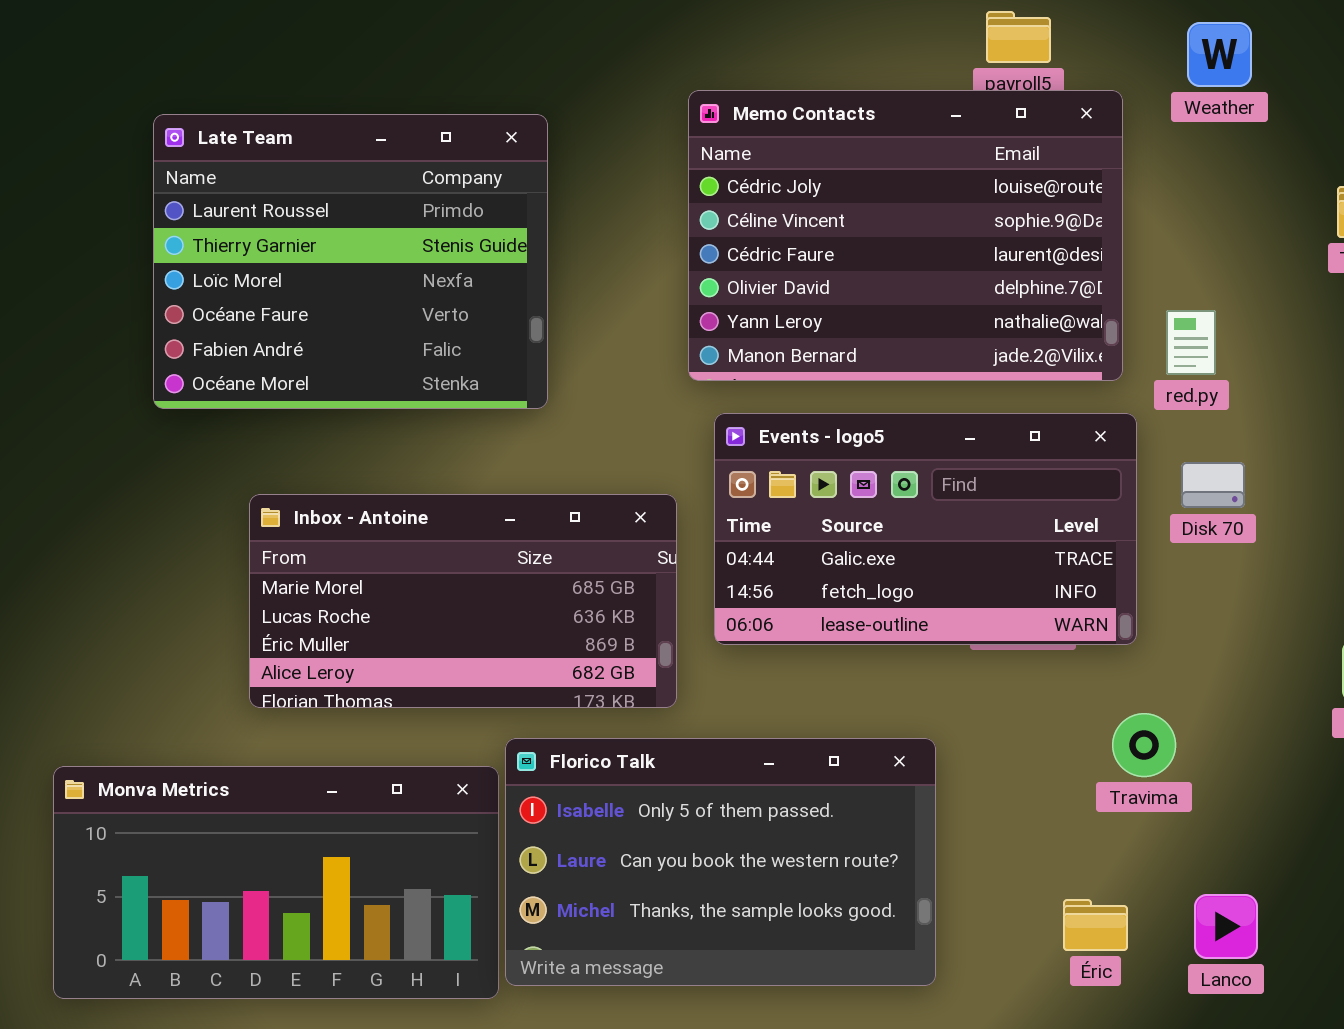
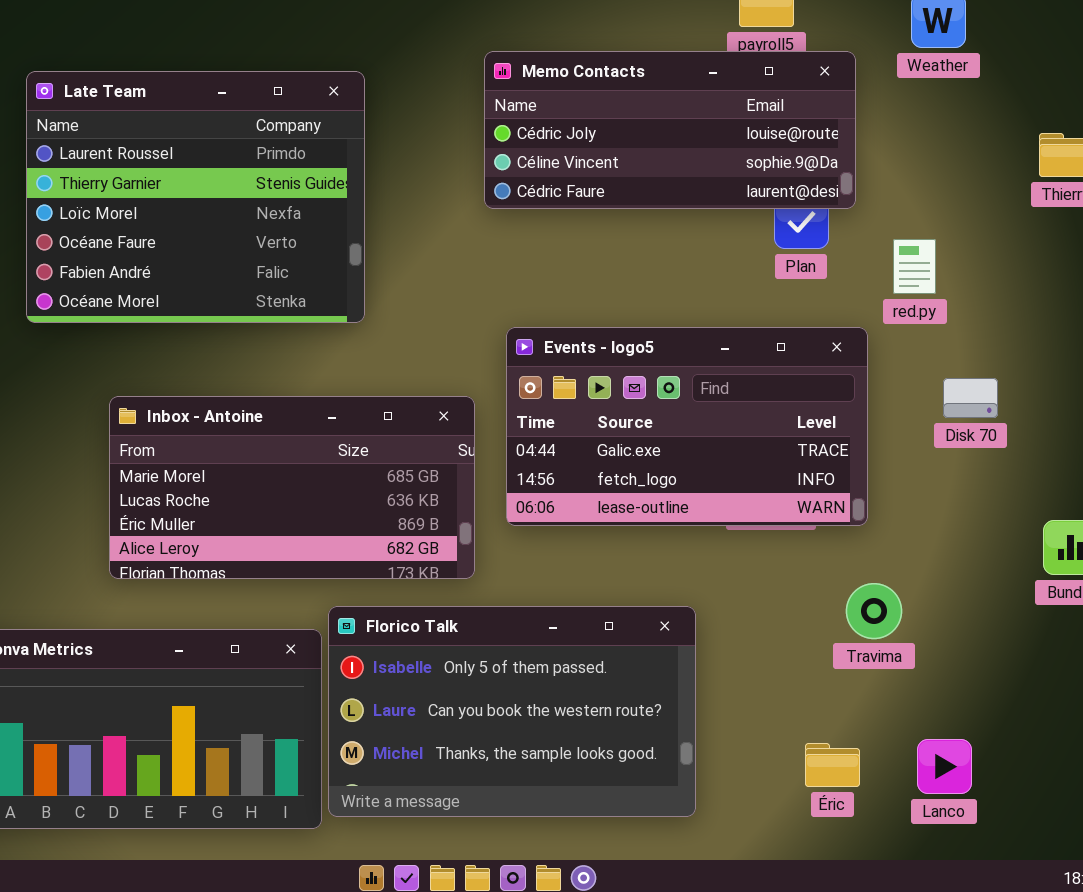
Memo Contacts: [688,90,1123,381] -> [484,51,856,209], resized
Disk 70: [1181,462,1245,508] -> [943,378,998,418], moved

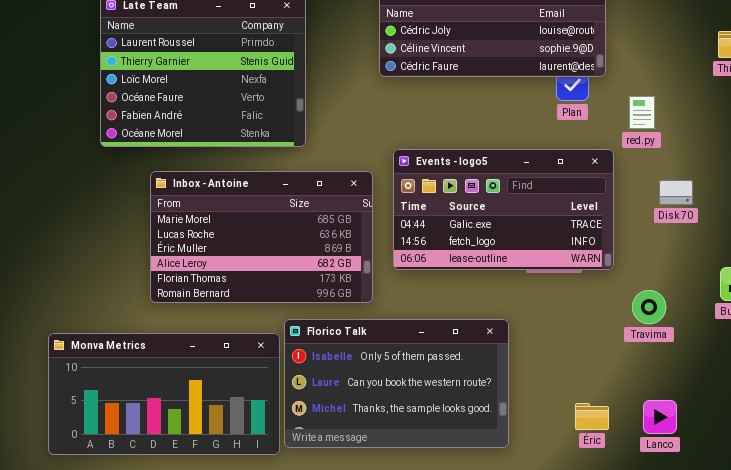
Inbox - Antoine: [109,396,475,579] -> [150,171,373,303], resized
Travima: [846,583,902,639] -> [632,290,666,324], moved

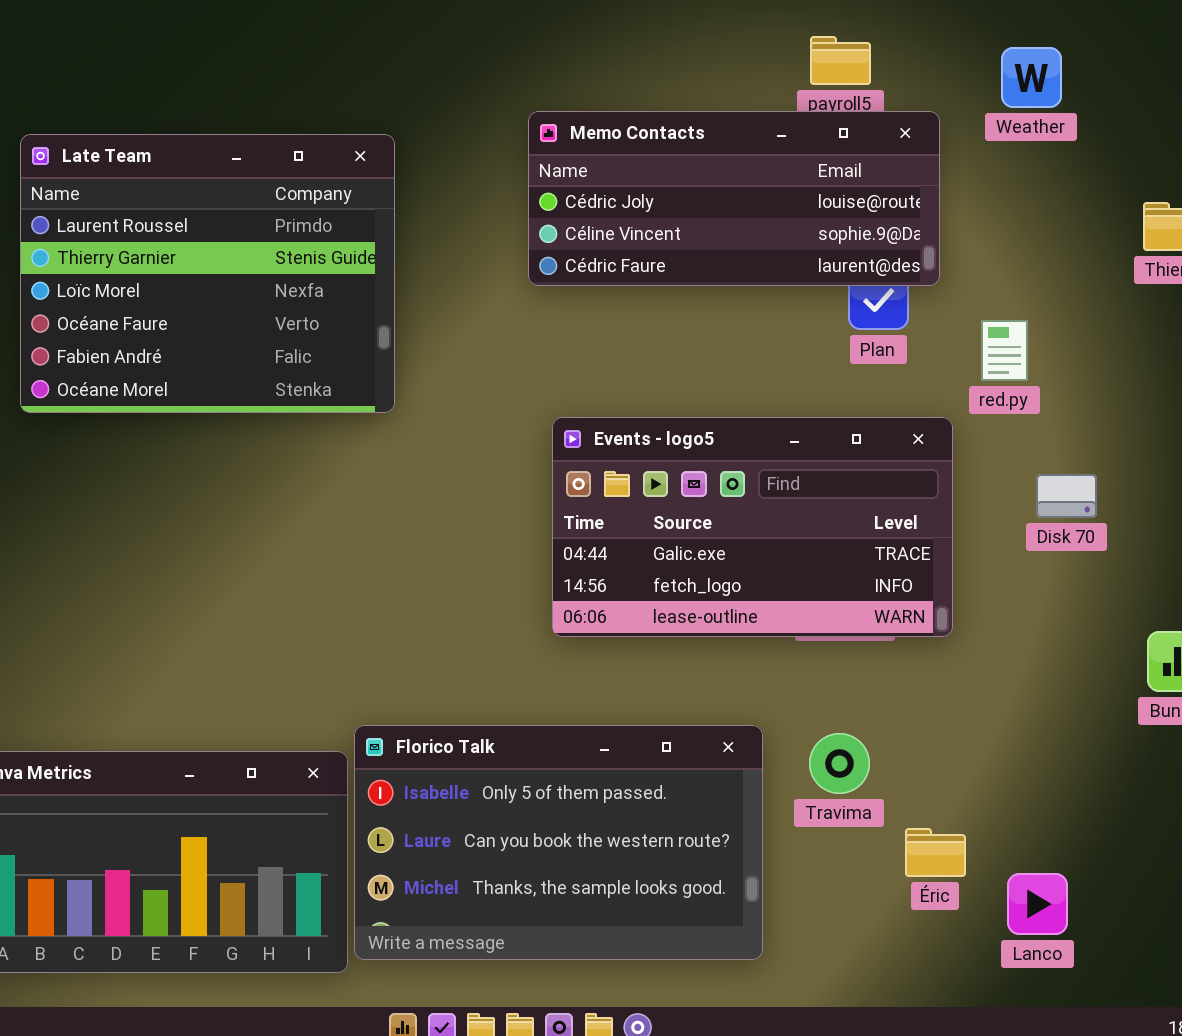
Inbox - Antoine: [150,171,373,303] -> none, closed
Travima: [632,290,666,324] -> [809,733,870,794], moved
Éric: [575,403,609,430] -> [905,828,966,877], moved

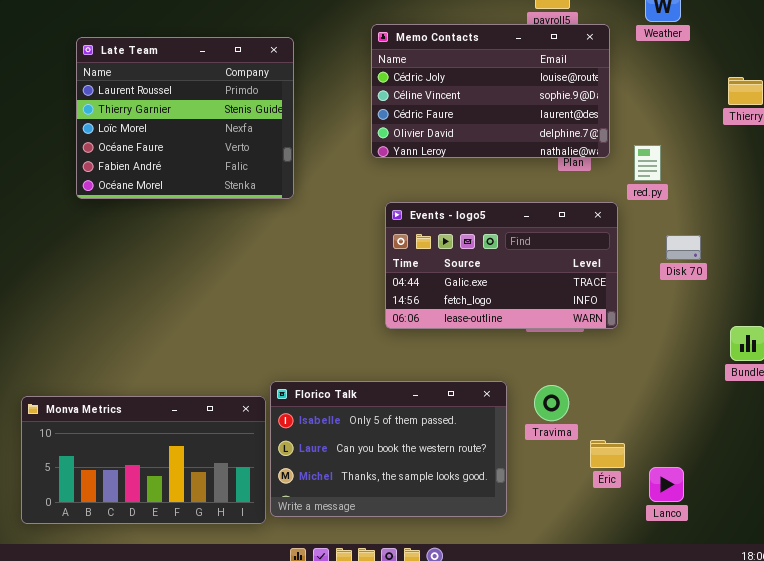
Memo Contacts: [528,111,940,286] -> [371,24,610,158], resized

